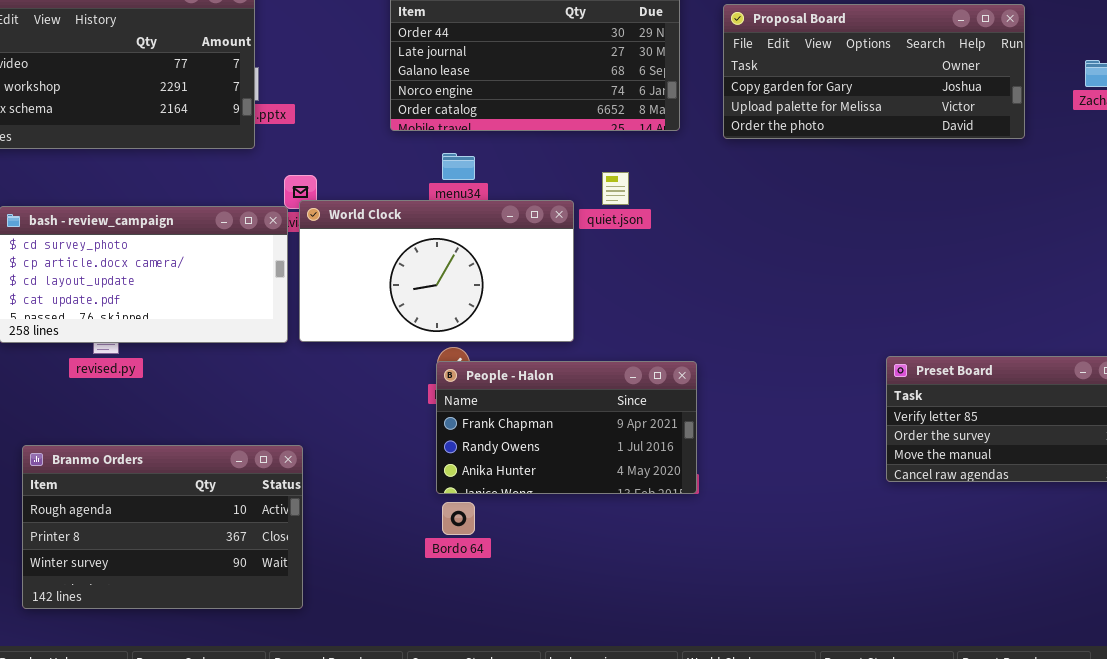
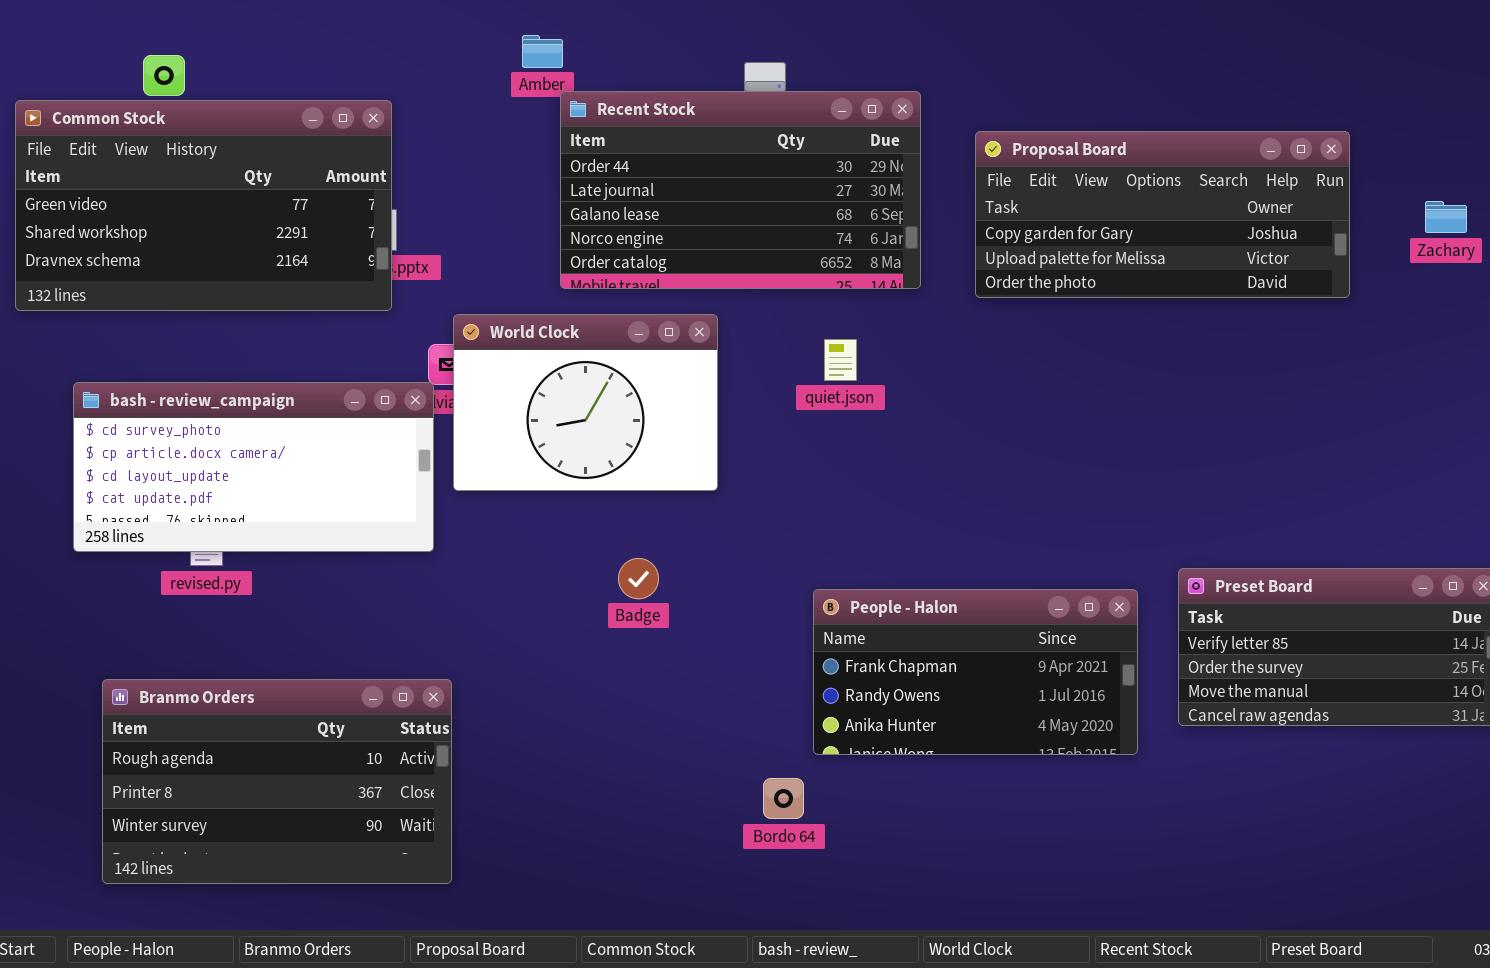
World Clock: [299,200,574,342] -> [453,314,718,491], moved, resized
People - Halon: [436,361,697,494] -> [813,589,1138,755], moved
Bordo 64: [442,502,475,535] -> [763,778,804,819], moved

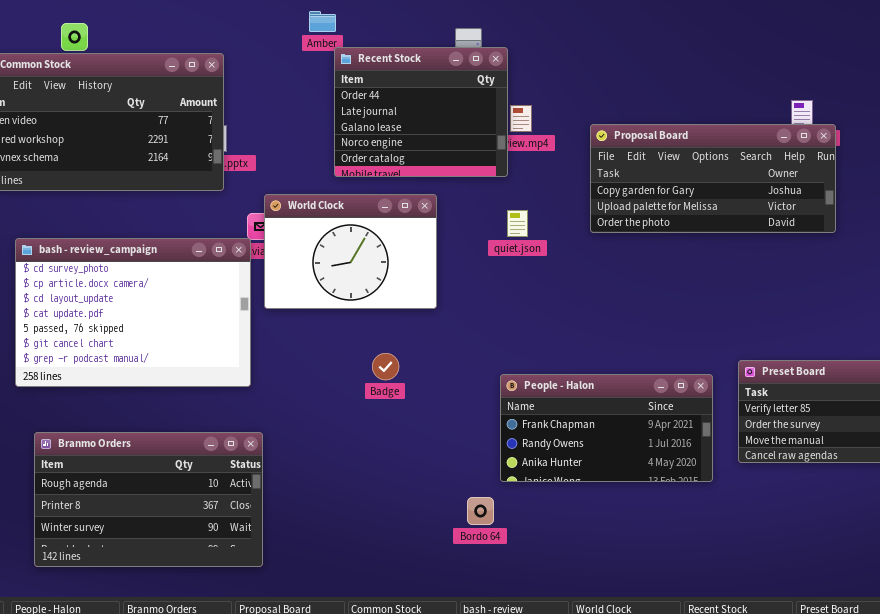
Recent Stock: [560,91,921,289] -> [334,47,508,177], resized
Proposal Board: [975,131,1350,298] -> [590,124,836,233], moved
bash - review_campaign: [73,382,434,552] -> [15,238,251,387], resized

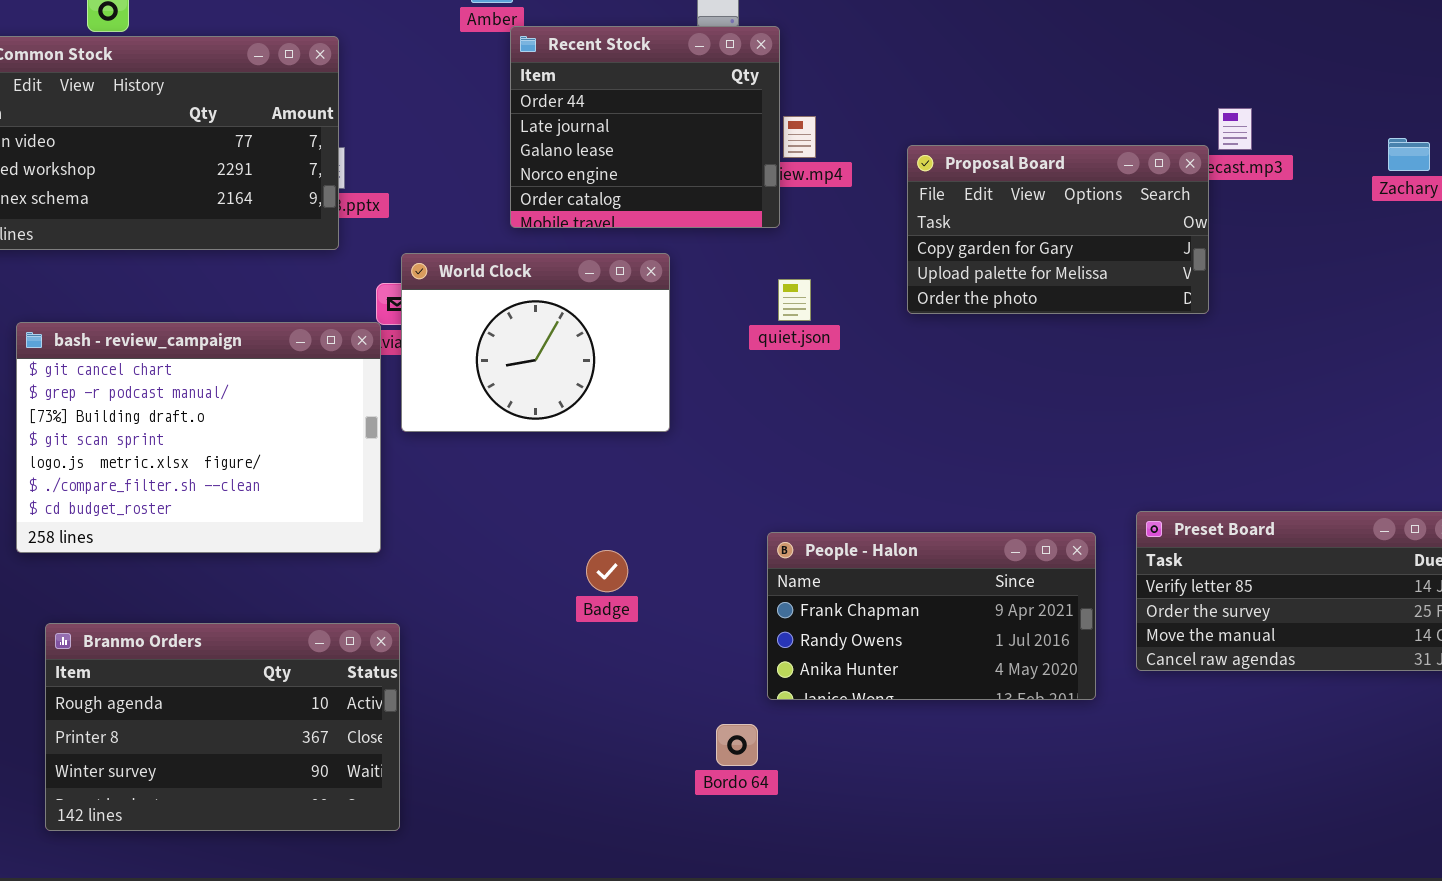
Proposal Board: [590,124,836,233] -> [907,145,1209,314], resized
bash - review_campaign: [15,238,251,387] -> [16,322,381,553], scrolled down 5 rows
Badge: [372,353,399,380] -> [586,550,628,592], moved

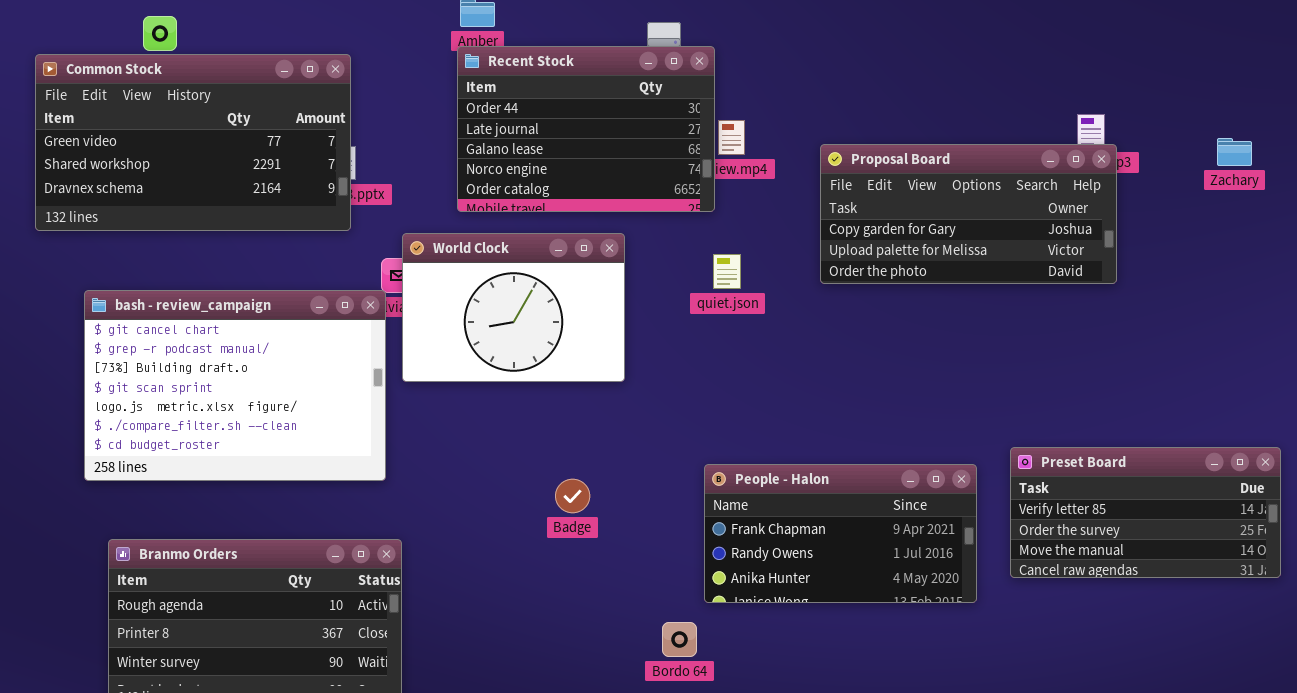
Recent Stock: [510,26,780,228] -> [457,46,715,212], resized
Proposal Board: [907,145,1209,314] -> [820,144,1117,284], resized

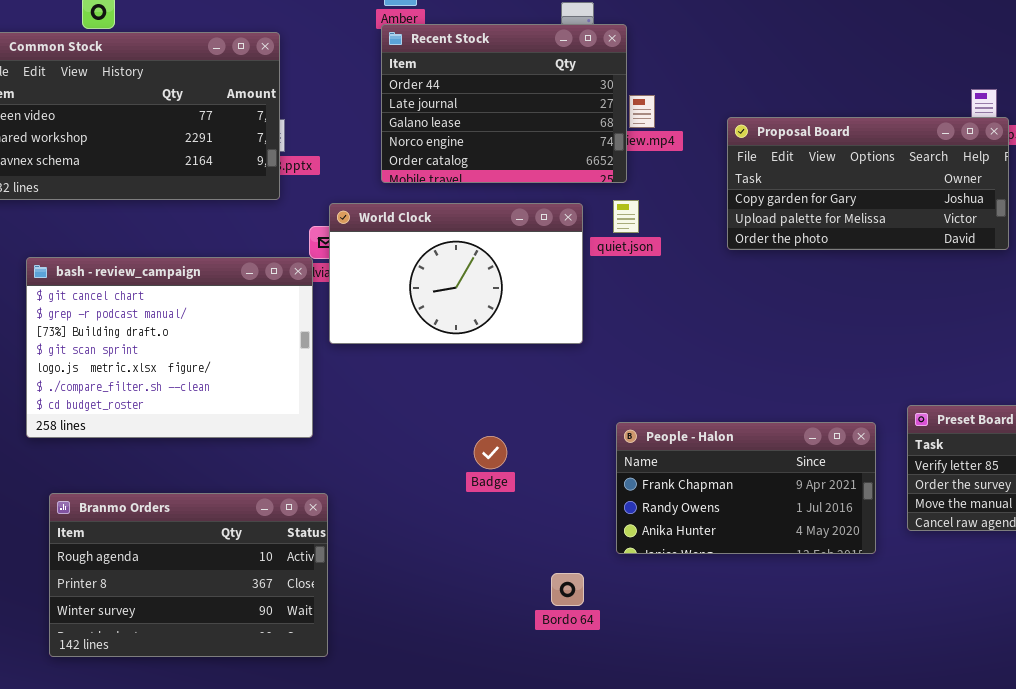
World Clock: [402,233,625,382] -> [329,203,583,344], resized
quiet.json: [713,254,741,289] -> [613,200,639,233], moved
Bordo 64: [662,622,697,657] -> [551,573,584,606], moved

